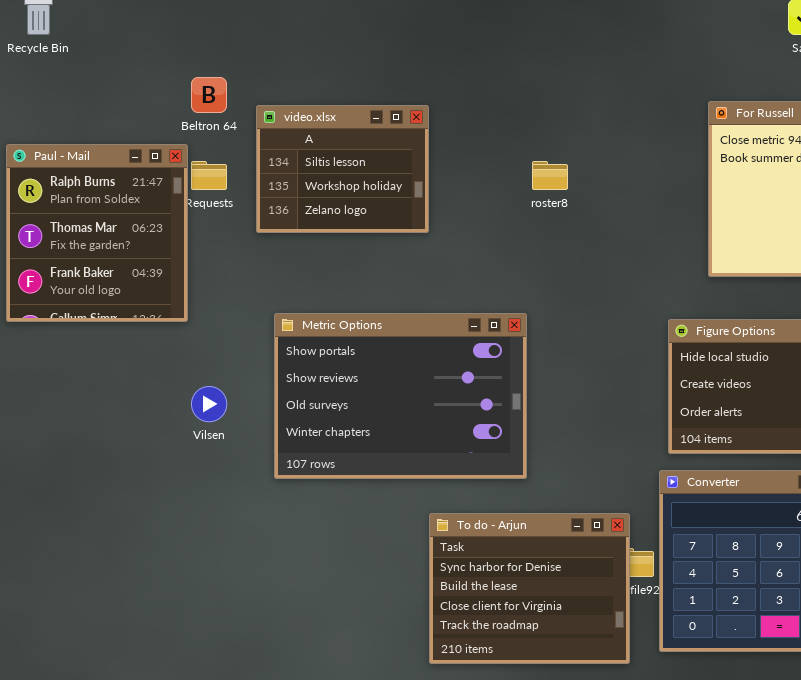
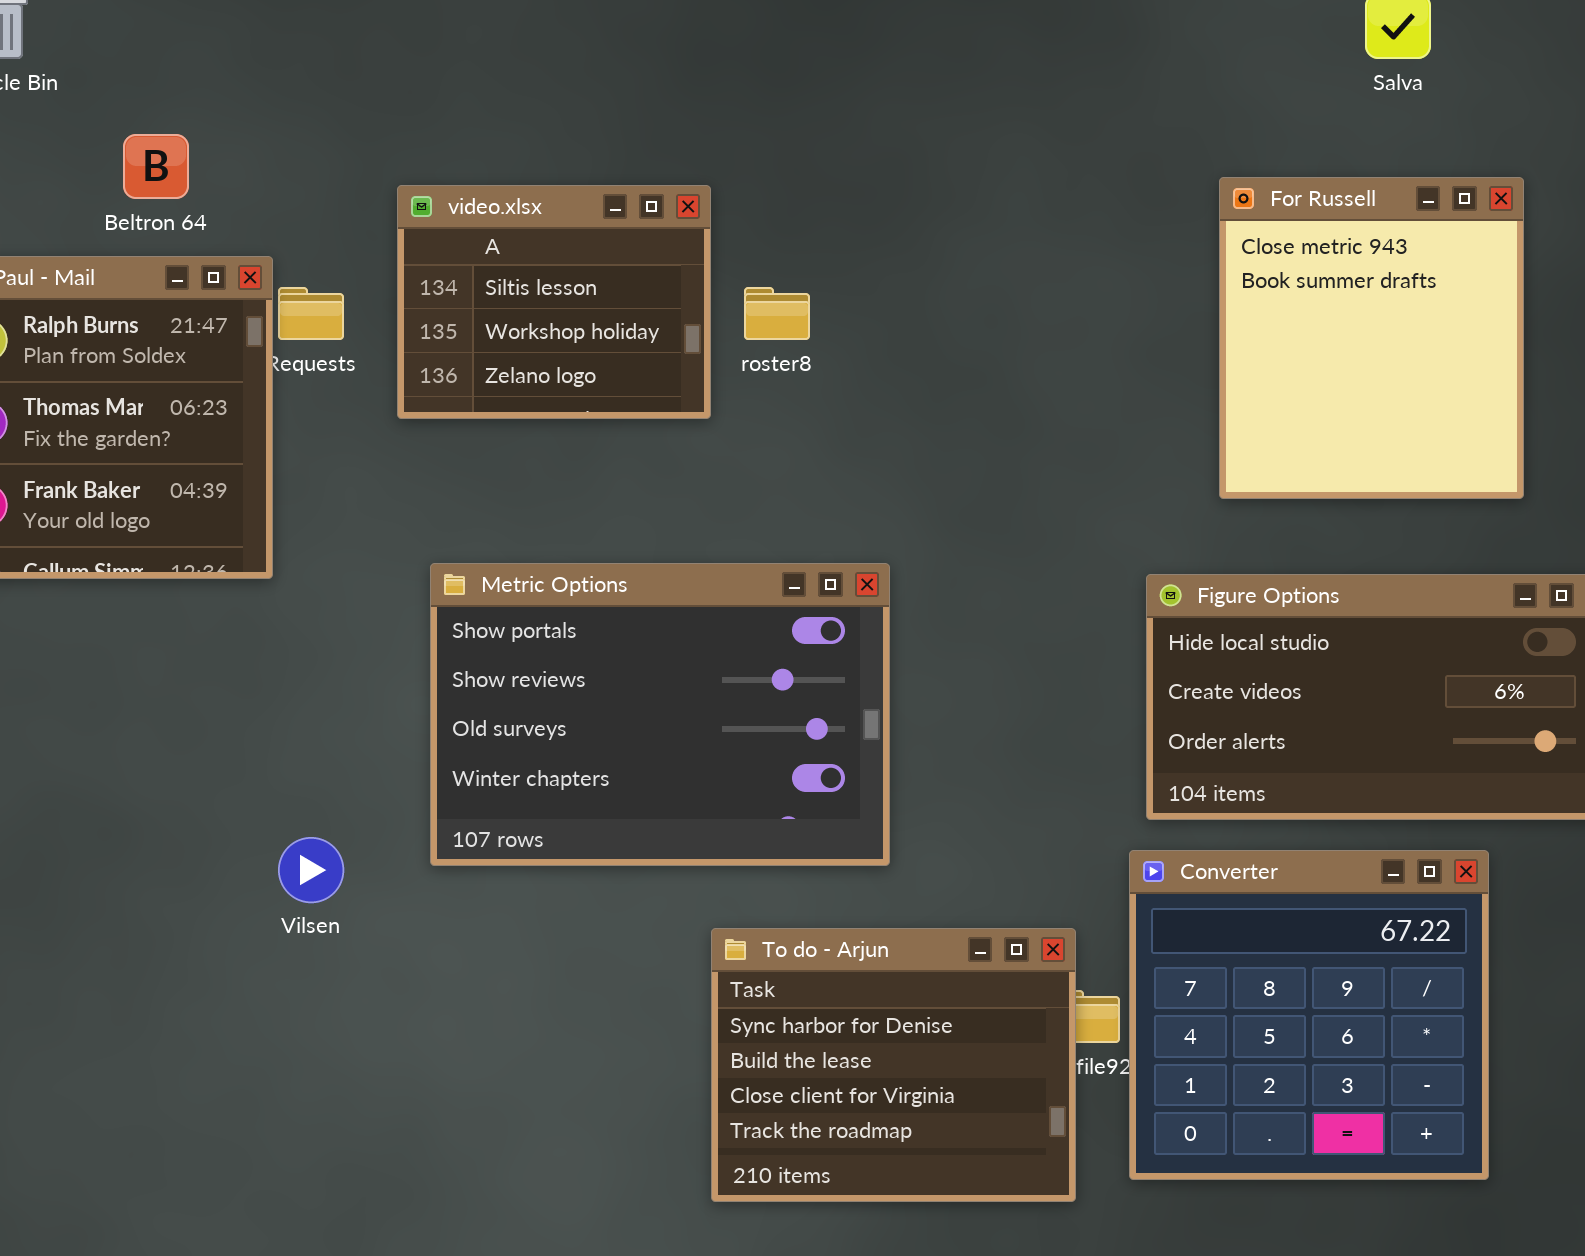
Beltron 64: [191,77,227,113] -> [123,134,189,199], moved
roster8: [532,161,568,190] -> [744,287,810,340], moved
Vilsen: [191,386,227,422] -> [278,837,344,903], moved

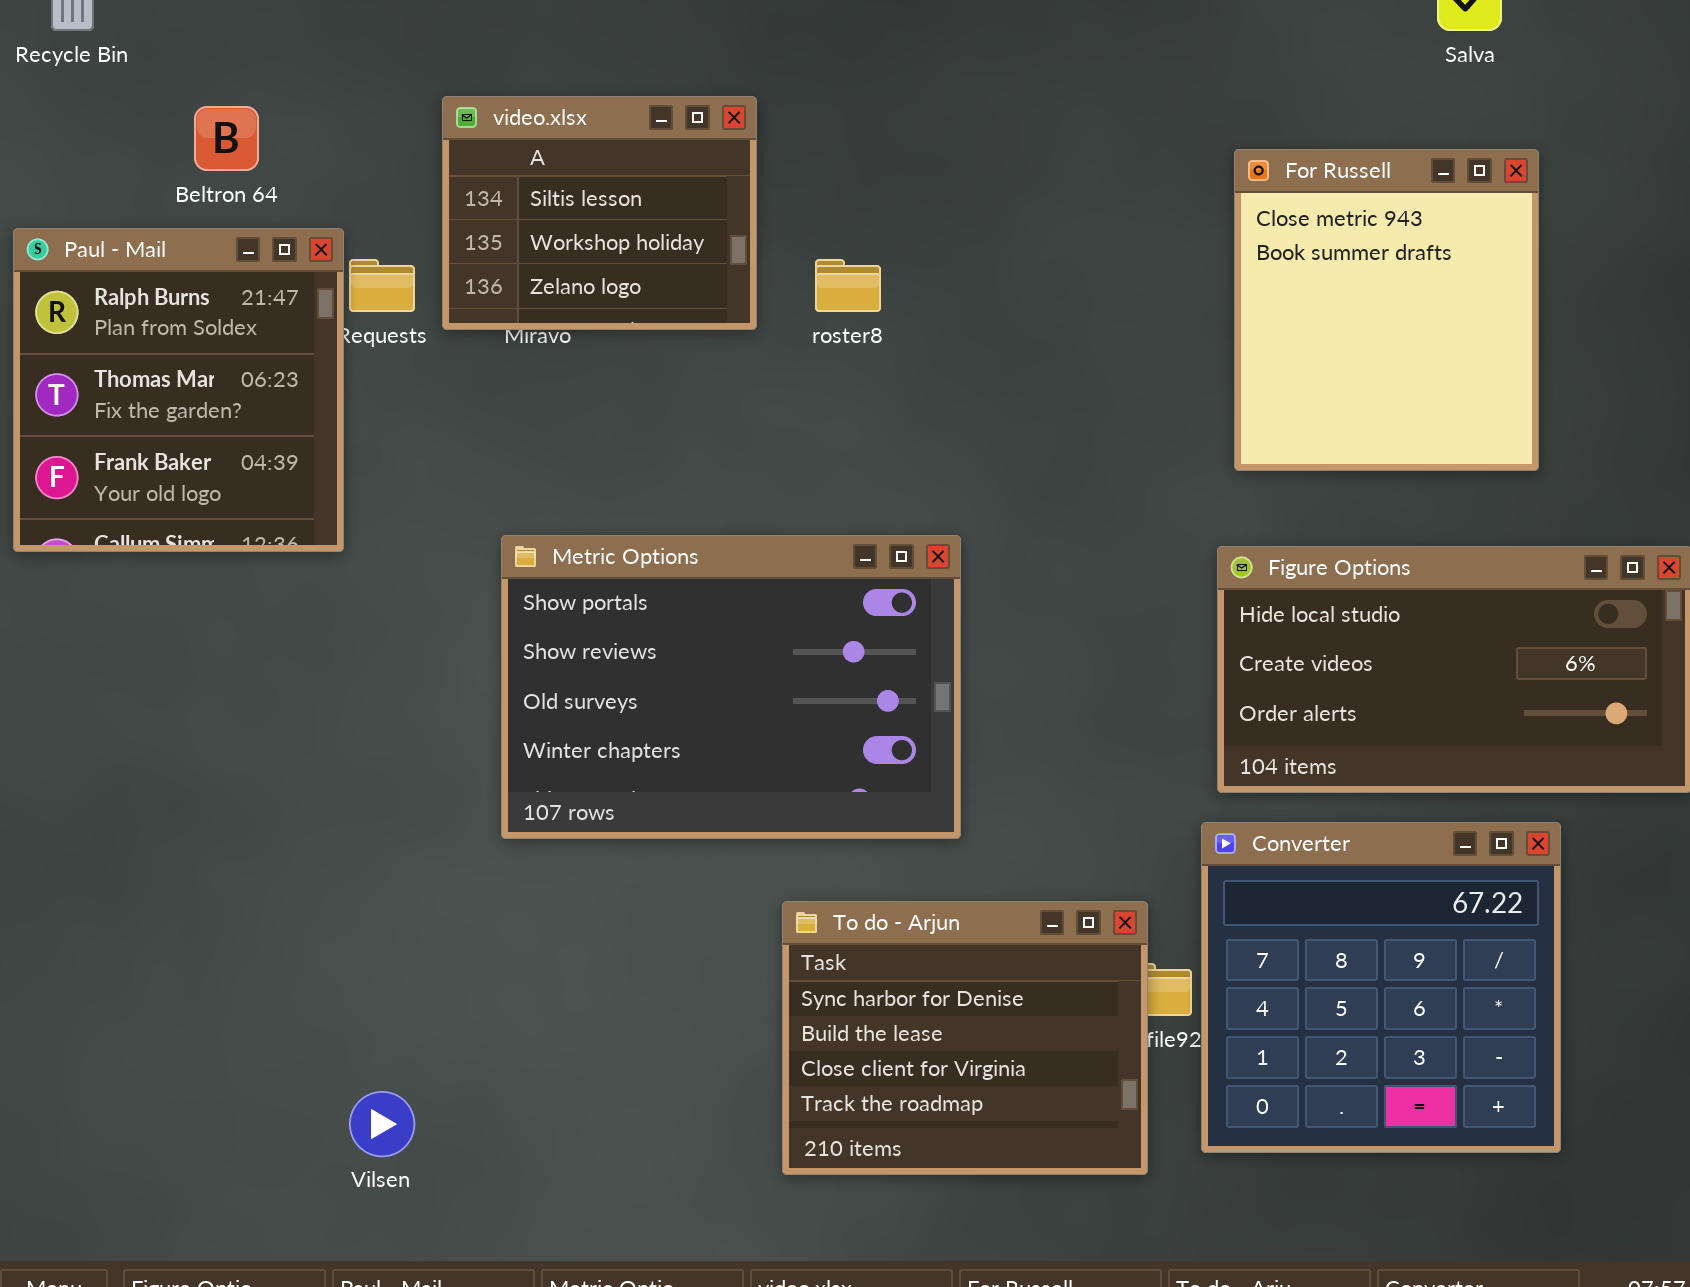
For Russell: [1219,177,1524,499] -> [1234,149,1539,471], moved
video.xlsx: [397,185,711,419] -> [442,96,757,330], moved
Vilsen: [278,837,344,903] -> [349,1091,415,1157], moved

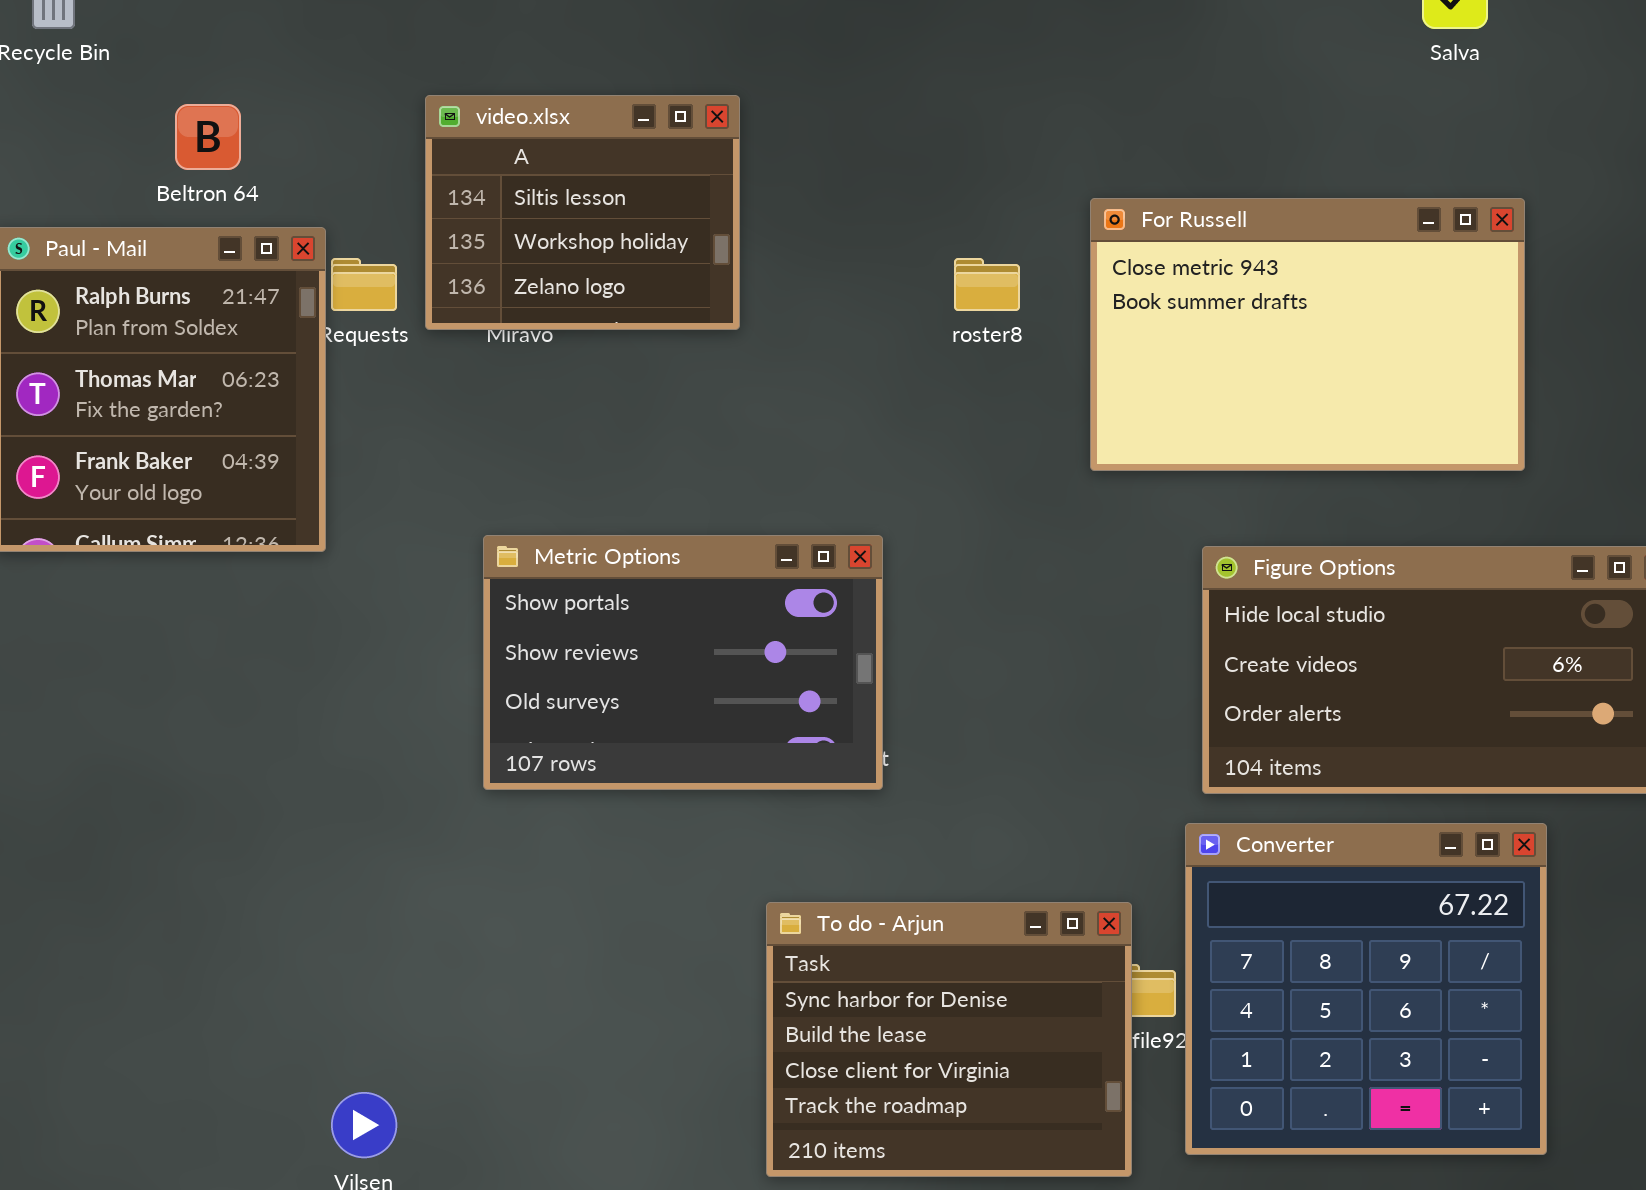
For Russell: [1234,149,1539,471] -> [1090,198,1525,471], resized
roster8: [815,259,881,312] -> [954,258,1020,311], moved
Metric Options: [501,535,961,839] -> [483,535,883,790], resized

